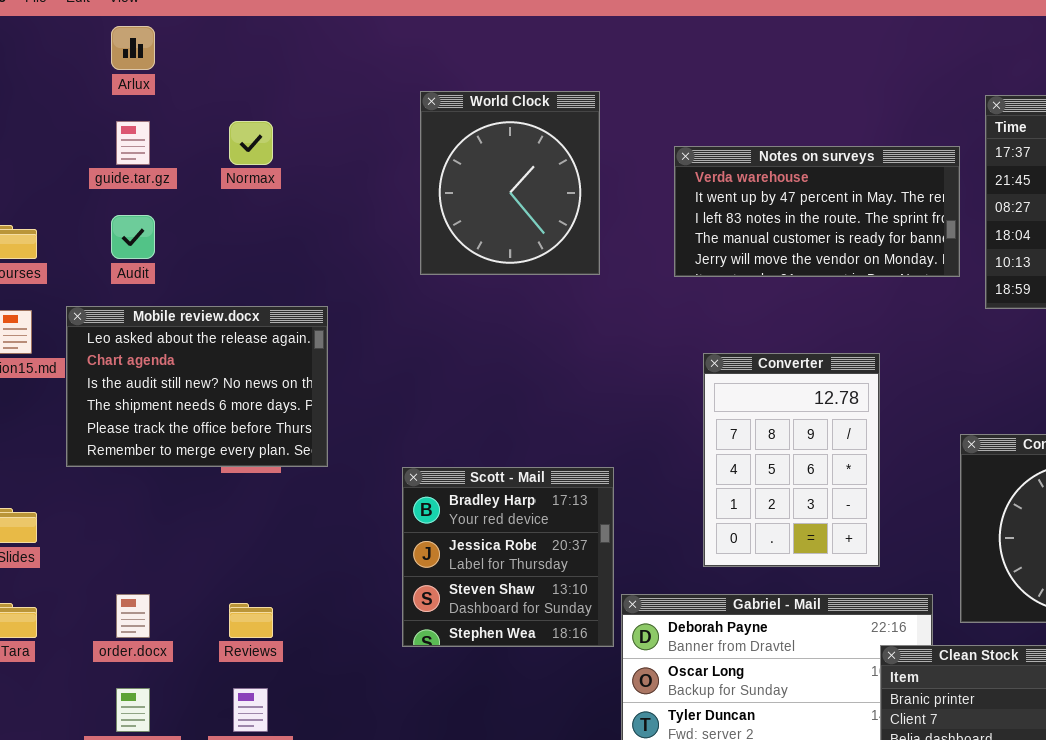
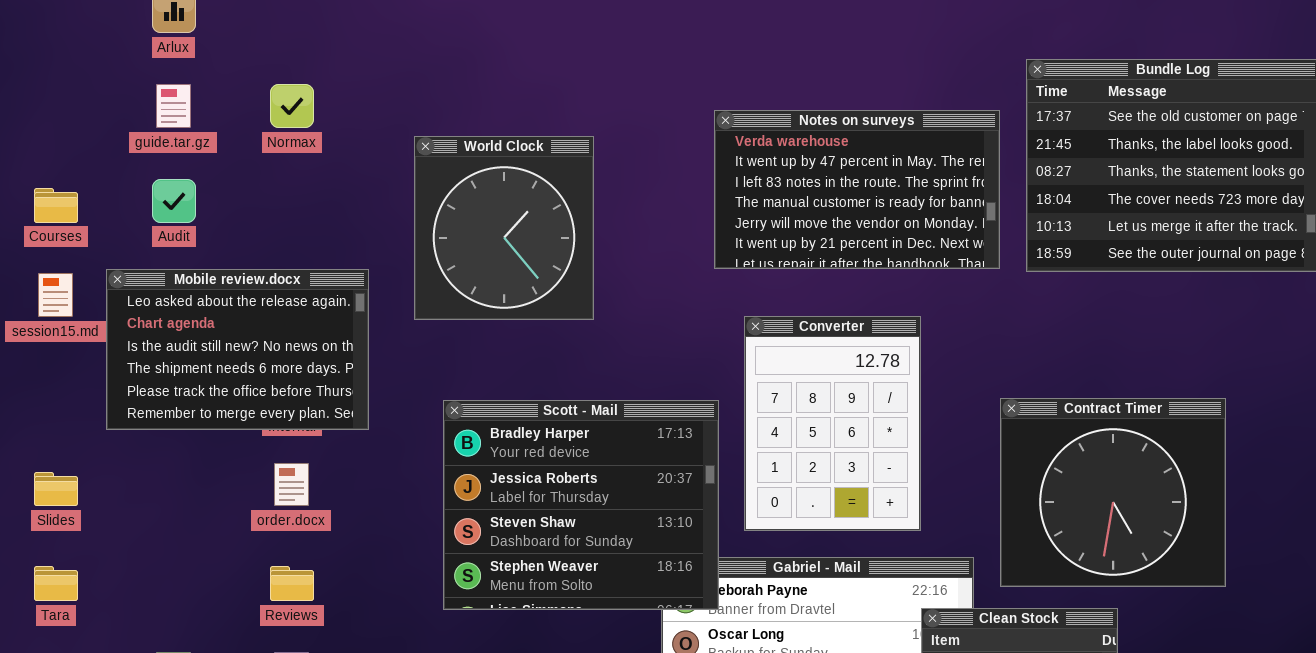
World Clock: [420,91,600,275] -> [414,136,594,320], moved
Notes on surveys: [674,146,960,277] -> [714,110,1000,269], resized
Scott - Mail: [402,467,614,647] -> [443,400,719,610], resized
order.docx: [116,594,150,638] -> [274,463,309,506], moved

